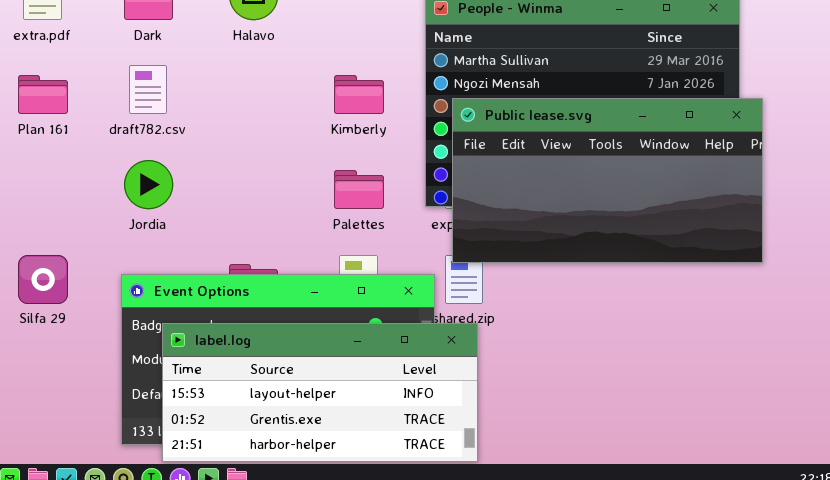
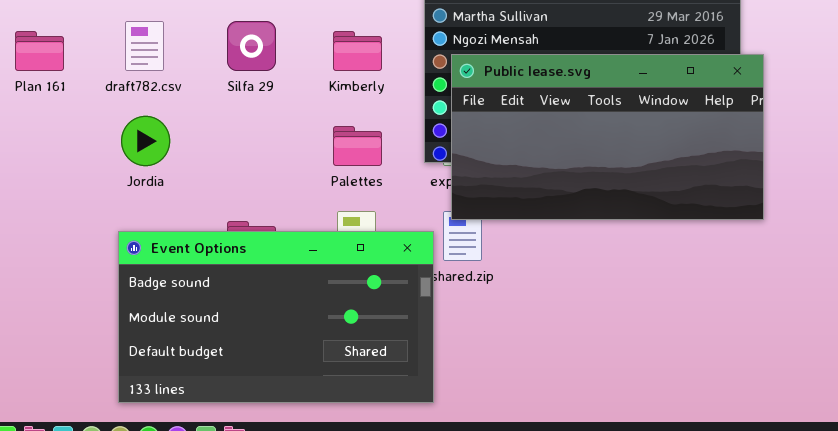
Silfa 29: [18,255,68,304] -> [227,21,276,71], moved
label.log: [162,323,478,462] -> none, closed

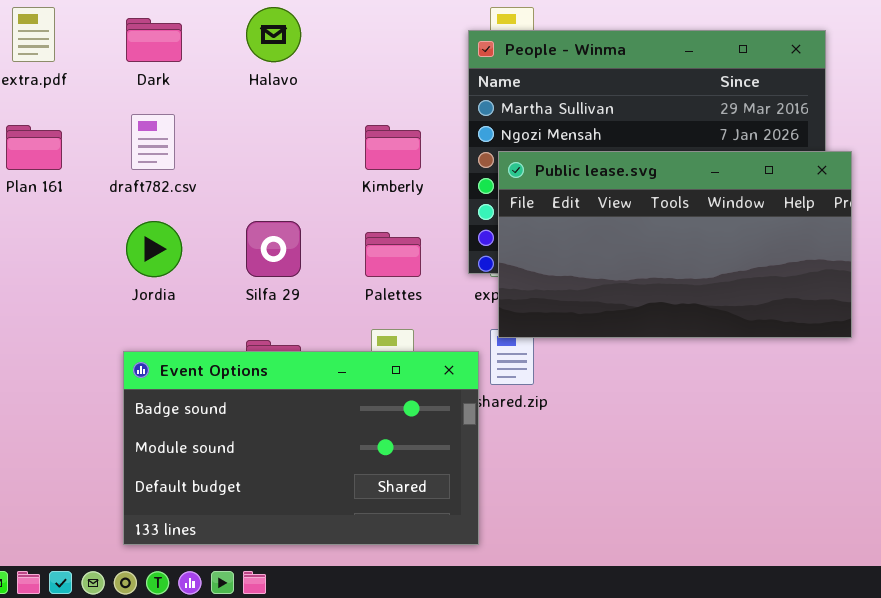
Silfa 29: [227,21,276,71] -> [246,221,301,277], moved

